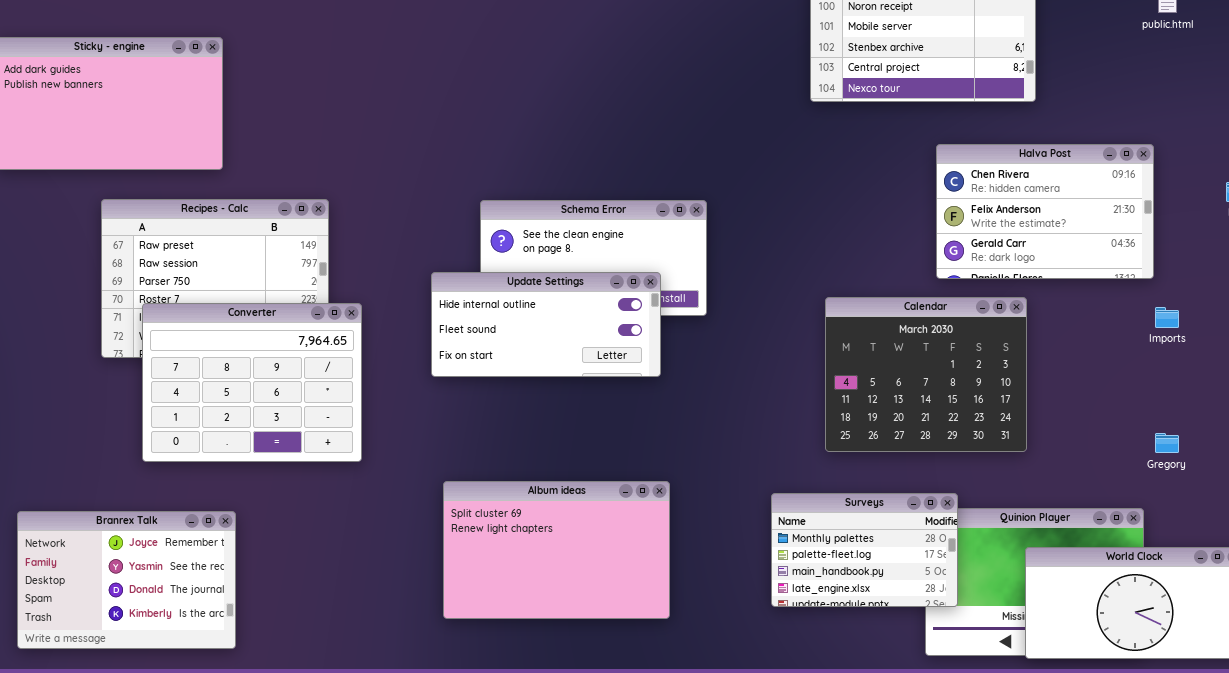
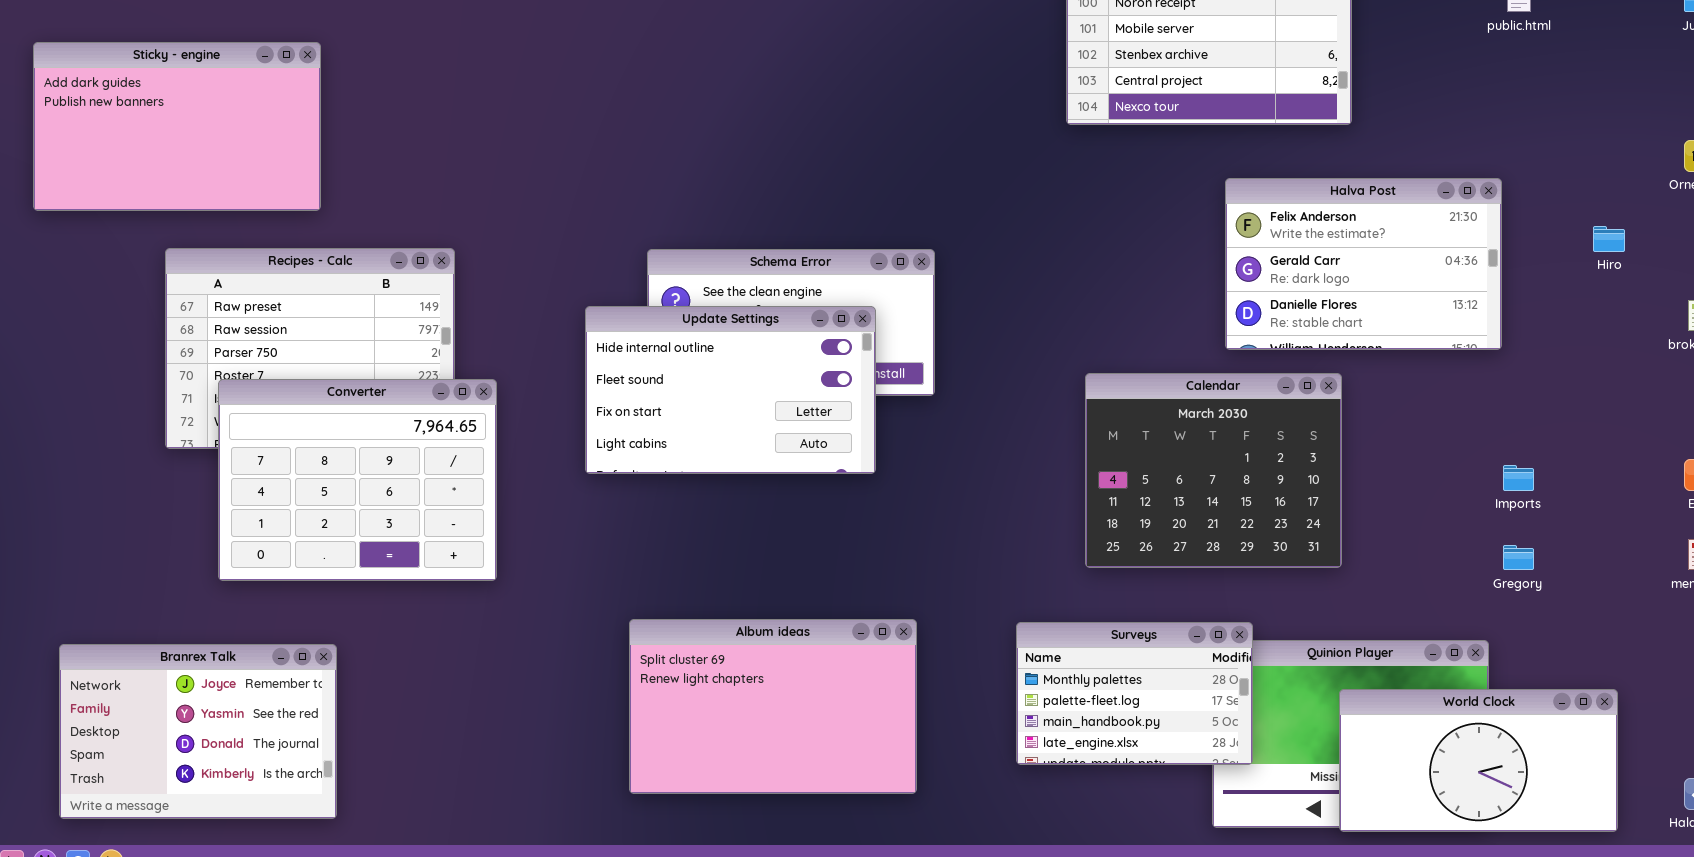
Halva Post: [936,144,1154,279] -> [1225,178,1502,350], scrolled down 1 row
Update Settings: [431,272,661,377] -> [585,306,876,474], resized
Imports: [1155,307,1179,328] -> [1503,465,1534,491], moved
Album ideas: [443,481,670,619] -> [629,619,917,794], moved

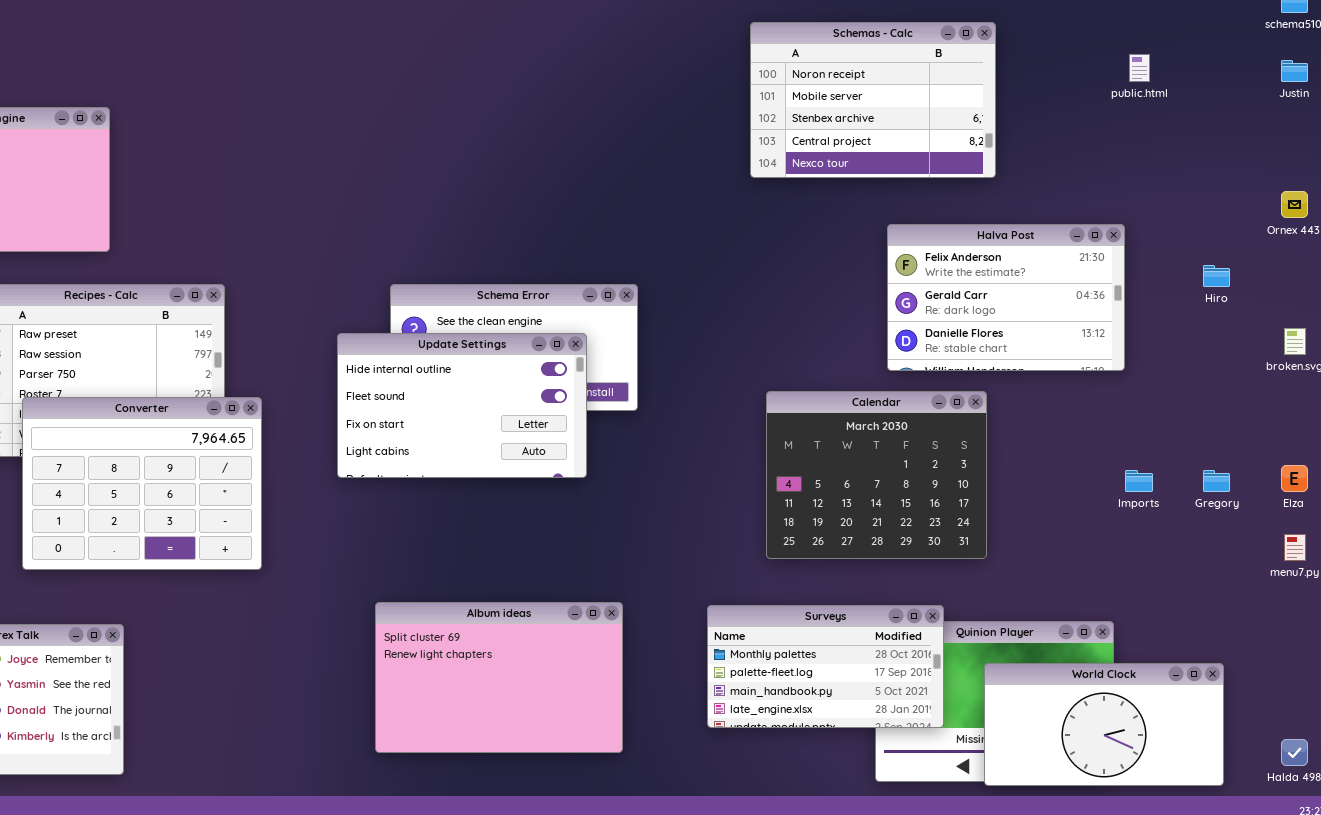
Gregory: [1503,545,1534,570] -> [1203,470,1230,492], moved
Surveys: [1016,622,1253,765] -> [707,605,944,728], resized

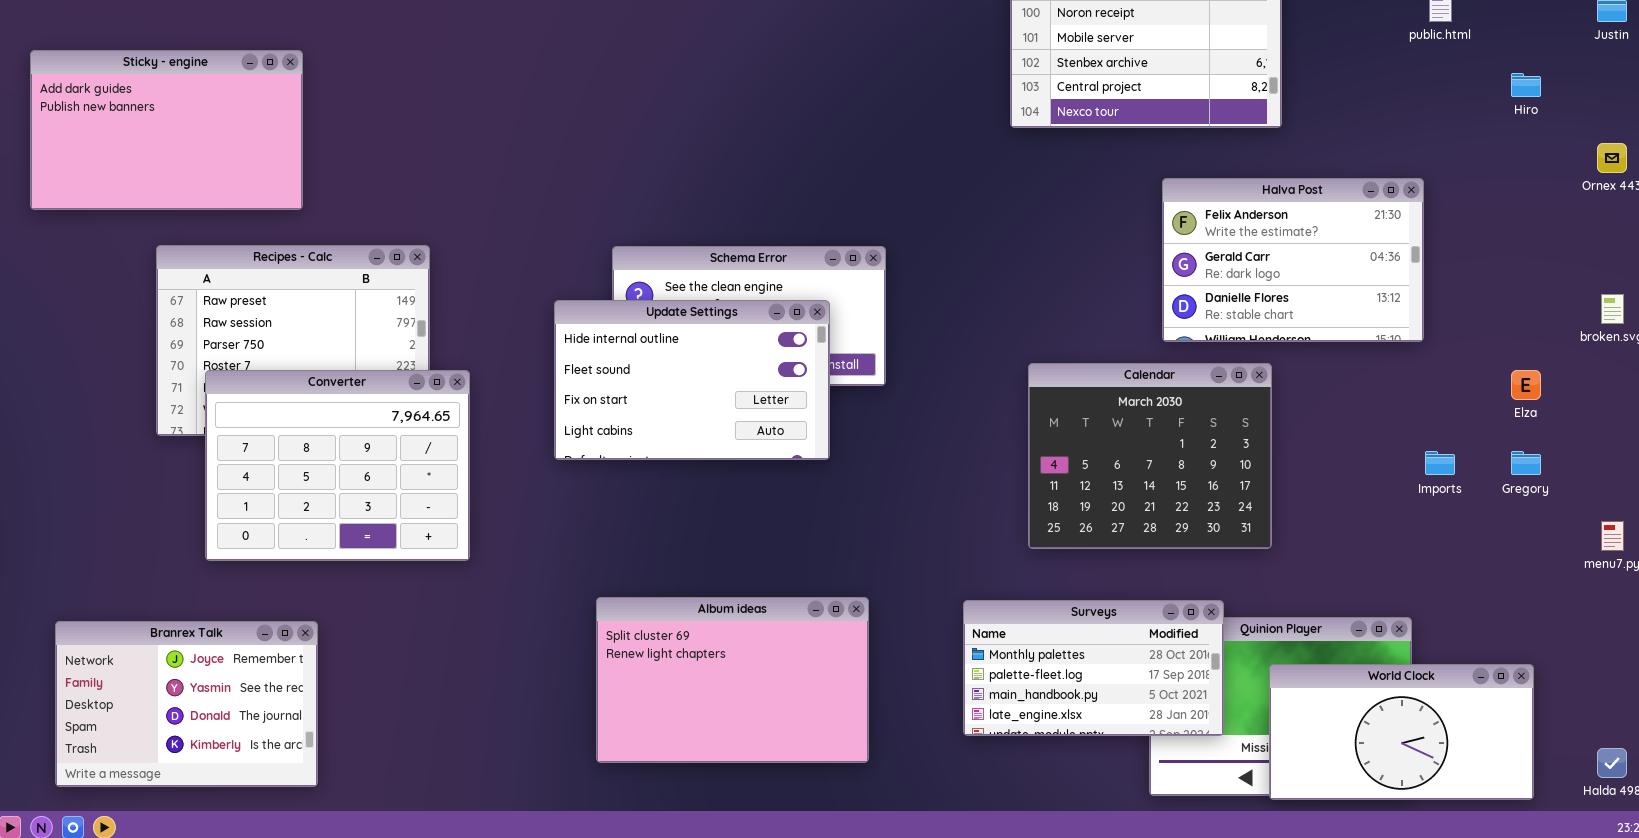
Hiro: [1203,265,1230,287] -> [1511,73,1541,97], moved
Elza: [1281,465,1308,492] -> [1511,370,1541,400], moved

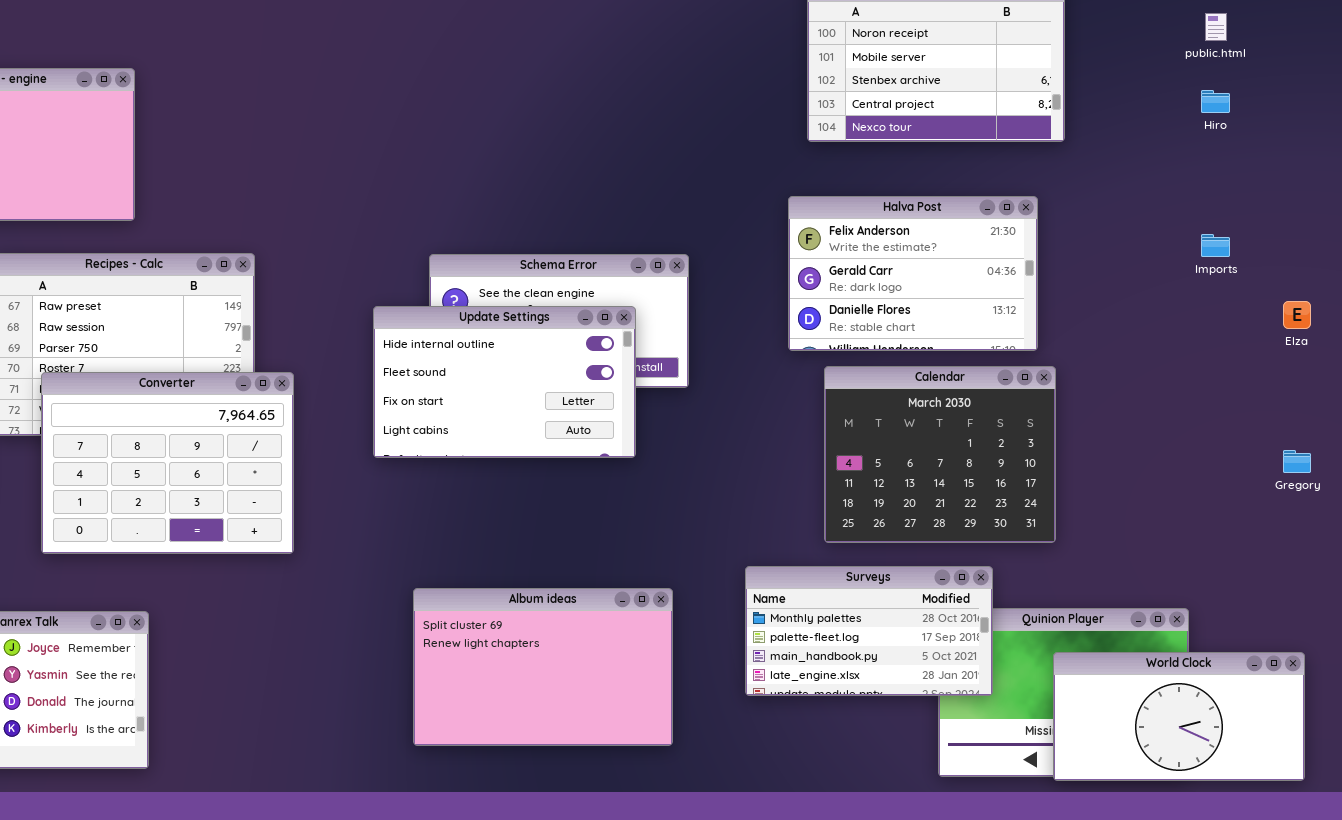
Hiro: [1511,73,1541,97] -> [1201,90,1230,113], moved
Halva Post: [1162,178,1424,342] -> [788,196,1038,351], moved
Elza: [1511,370,1541,400] -> [1283,301,1311,329], moved
Imports: [1425,451,1455,475] -> [1201,234,1230,257], moved
Surveys: [963,600,1224,736] -> [745,566,993,696], moved

